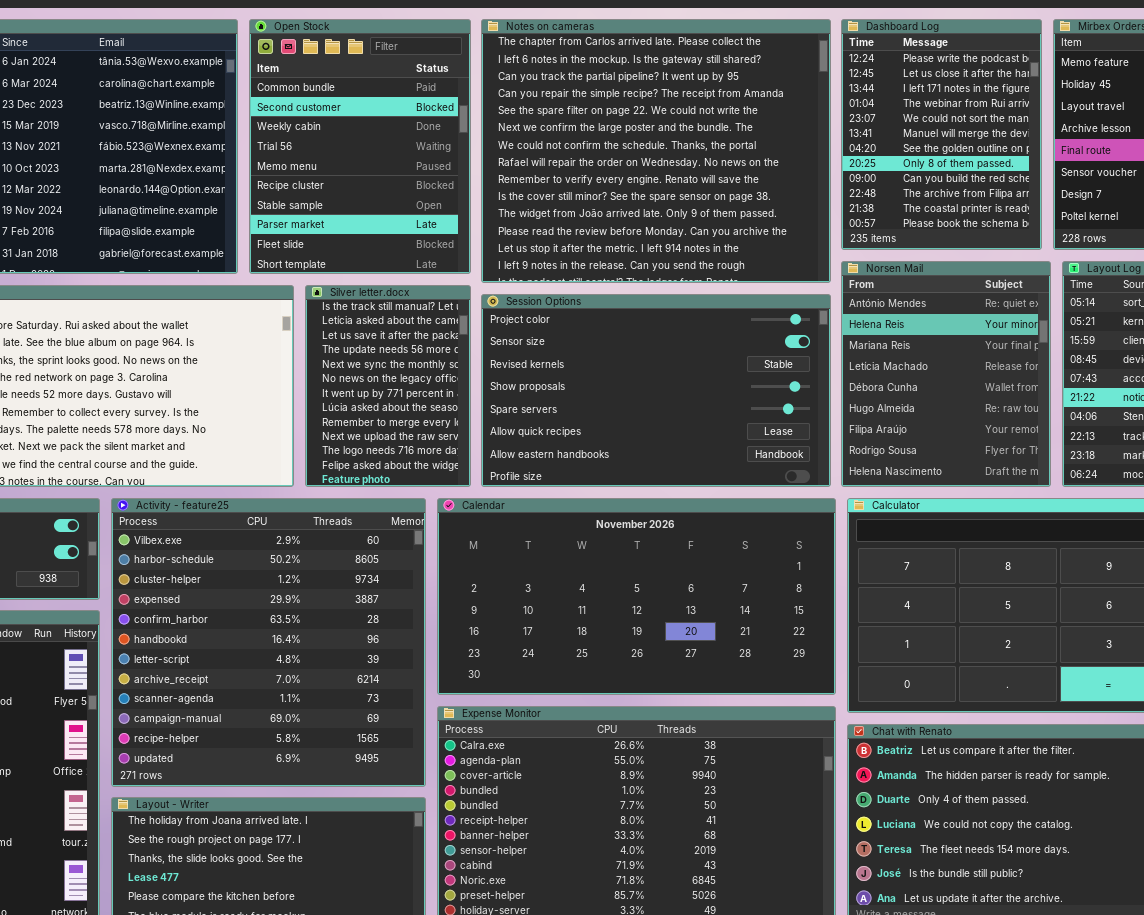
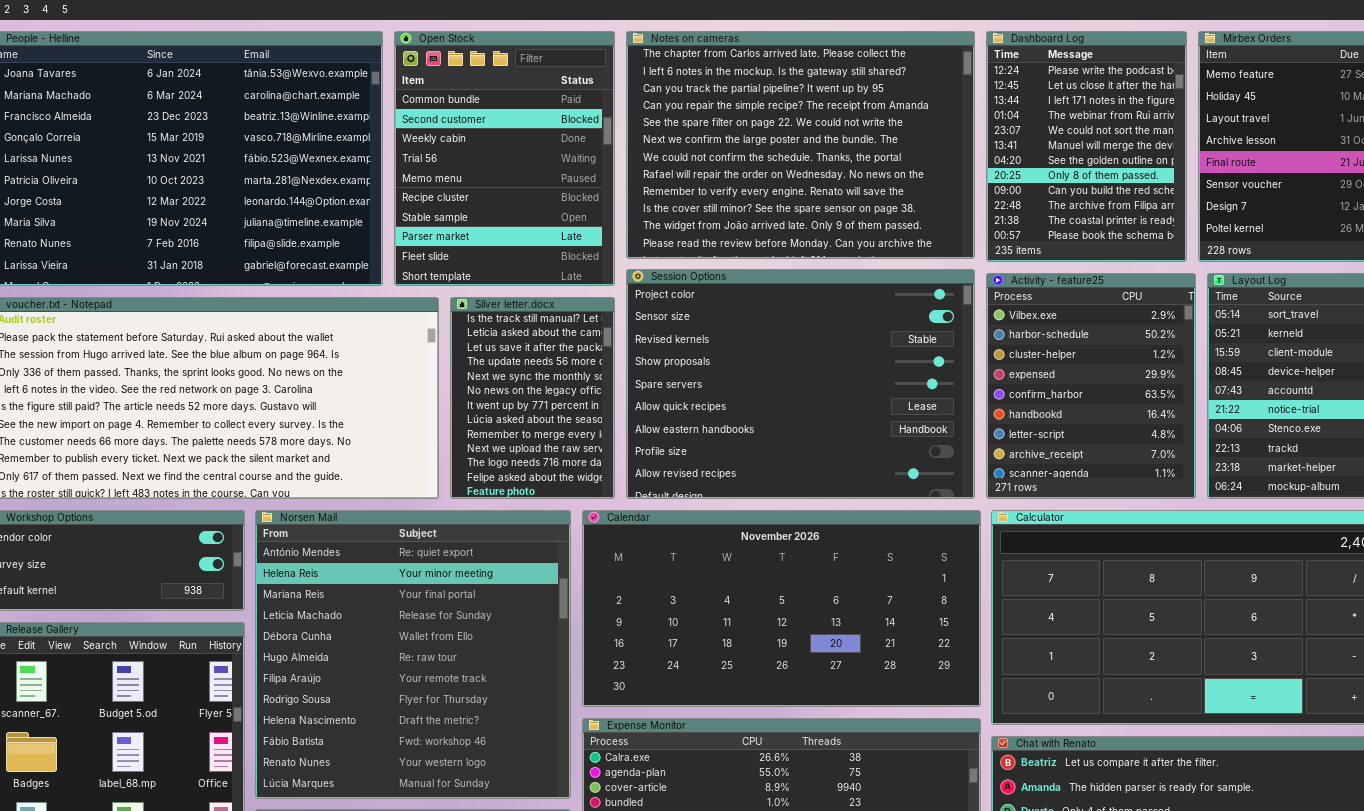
Notes on cameras: [481,19,831,283] -> [626,31,975,259], resized
Norsen Mail: [841,261,1051,487] -> [255,510,571,799], moved, resized
Session Options: [481,294,831,487] -> [626,269,975,499], resized
Activity - feature25: [111,498,426,787] -> [986,273,1196,499], moved, resized

